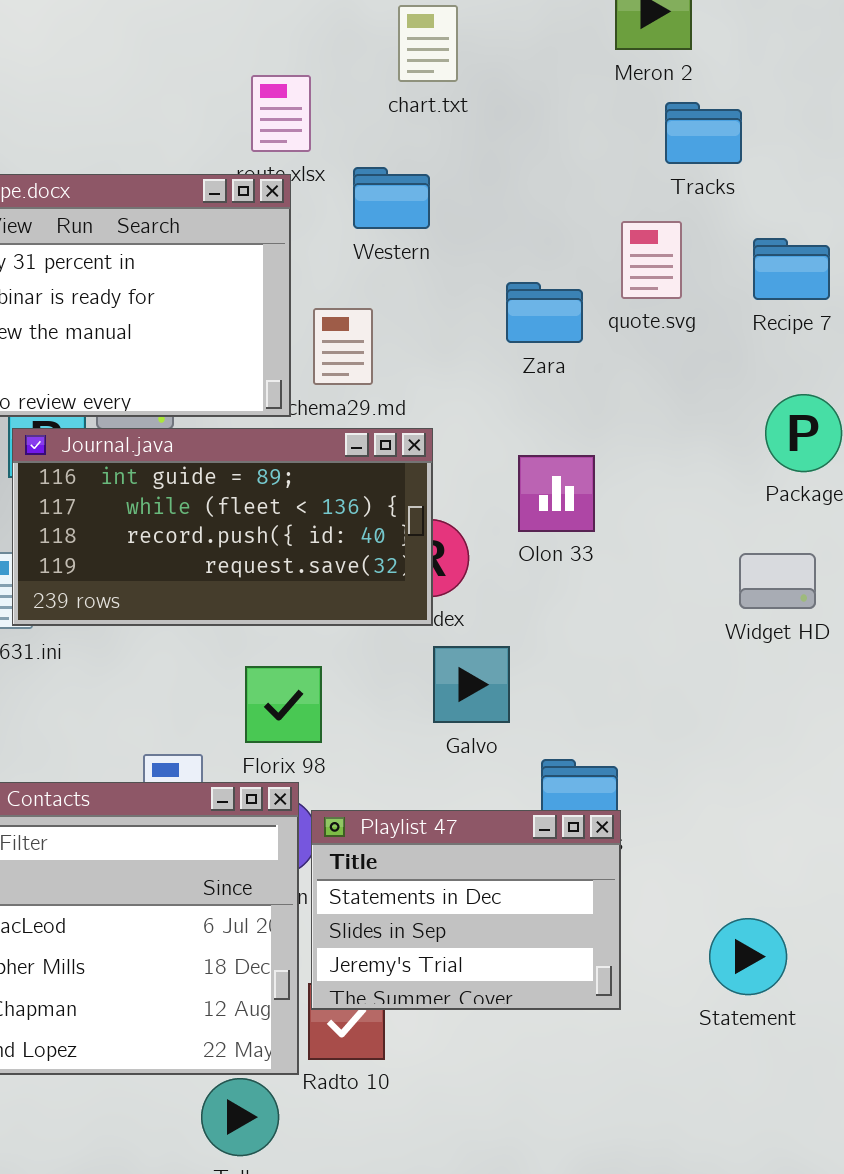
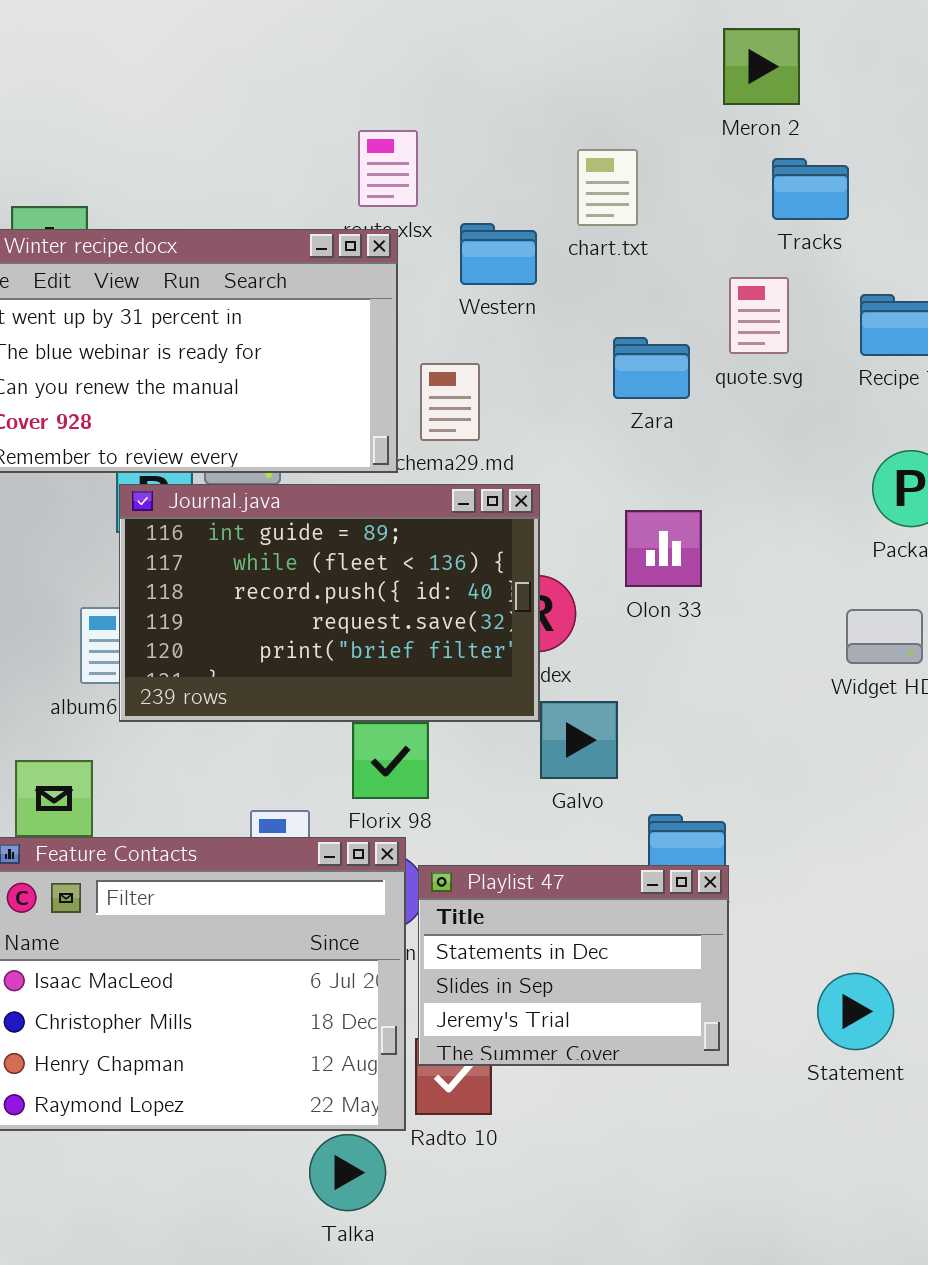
chart.txt: [398,5,458,82] -> [577,149,638,226], moved
Journal.java: [12,428,433,626] -> [119,484,540,722], resized

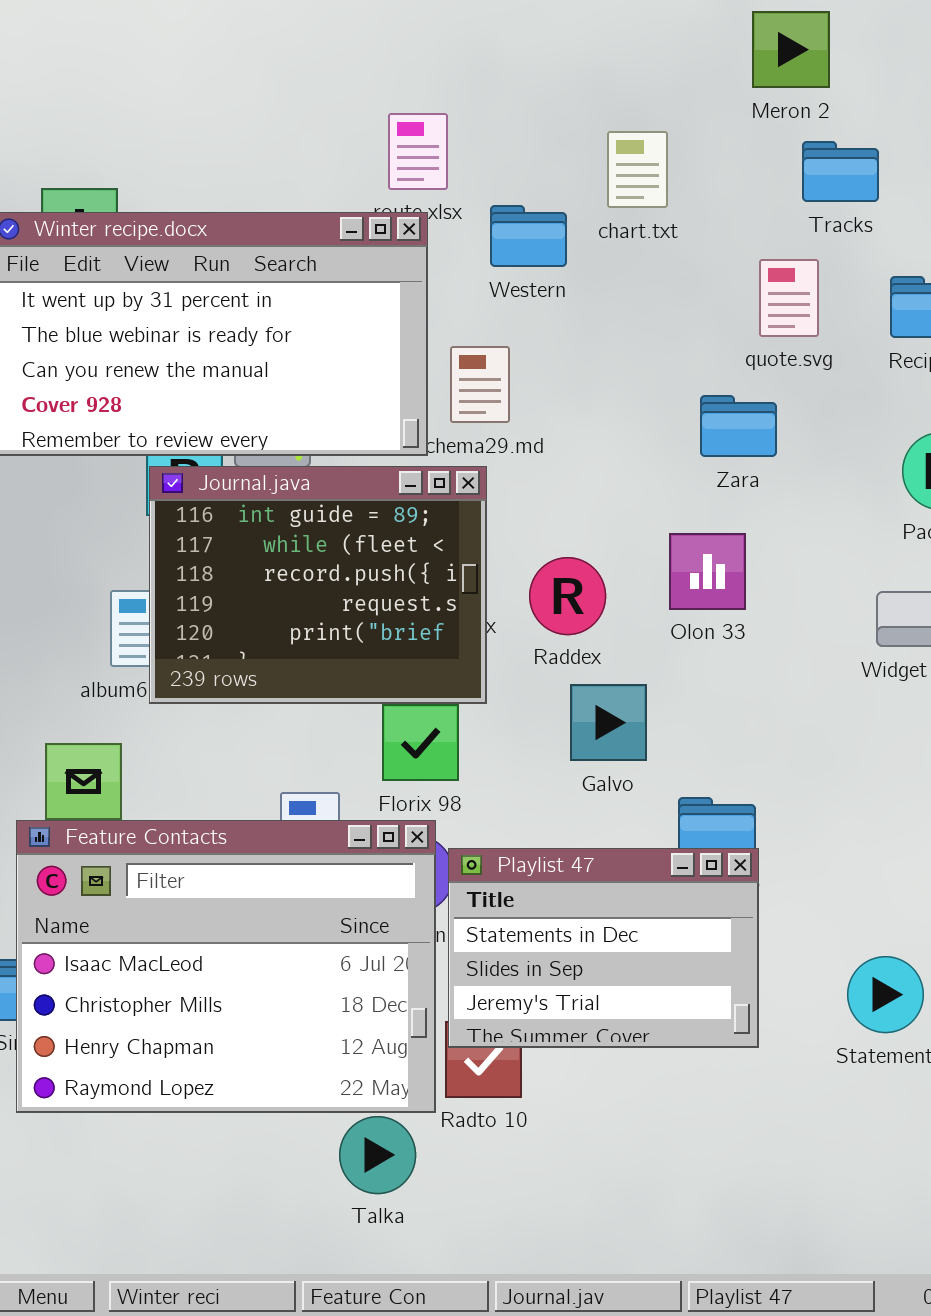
Zara: [613,337,690,399] -> [700,395,777,457], moved
Journal.java: [119,484,540,722] -> [149,466,487,704], resized
Olon 33: [625,510,702,587] -> [669,533,746,610], moved

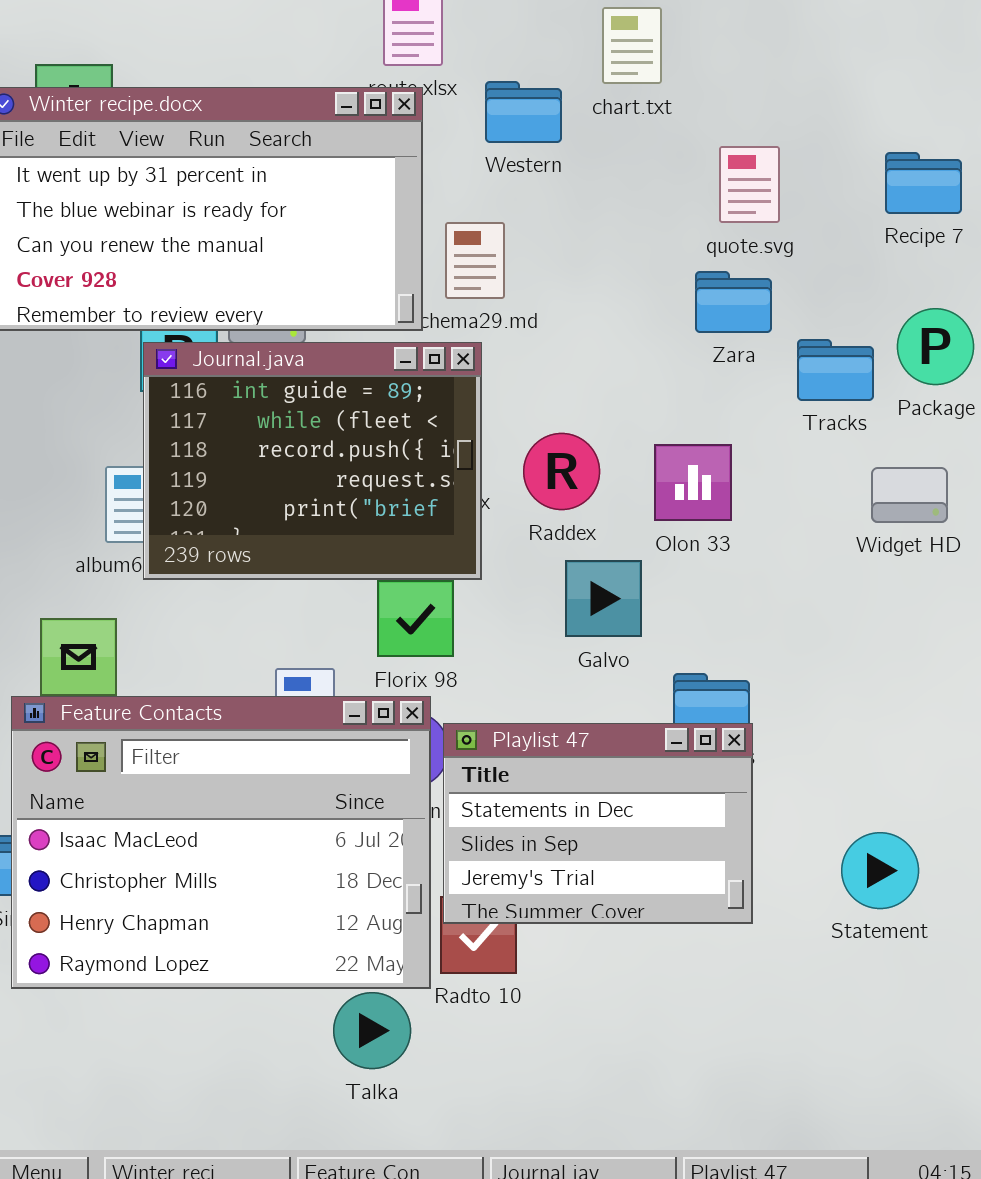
Tracks: [802,141,879,202] -> [797,339,874,401], moved
quote.svg: [759,259,819,337] -> [719,146,780,223], moved
Olon 33: [669,533,746,610] -> [654,444,732,521], moved

